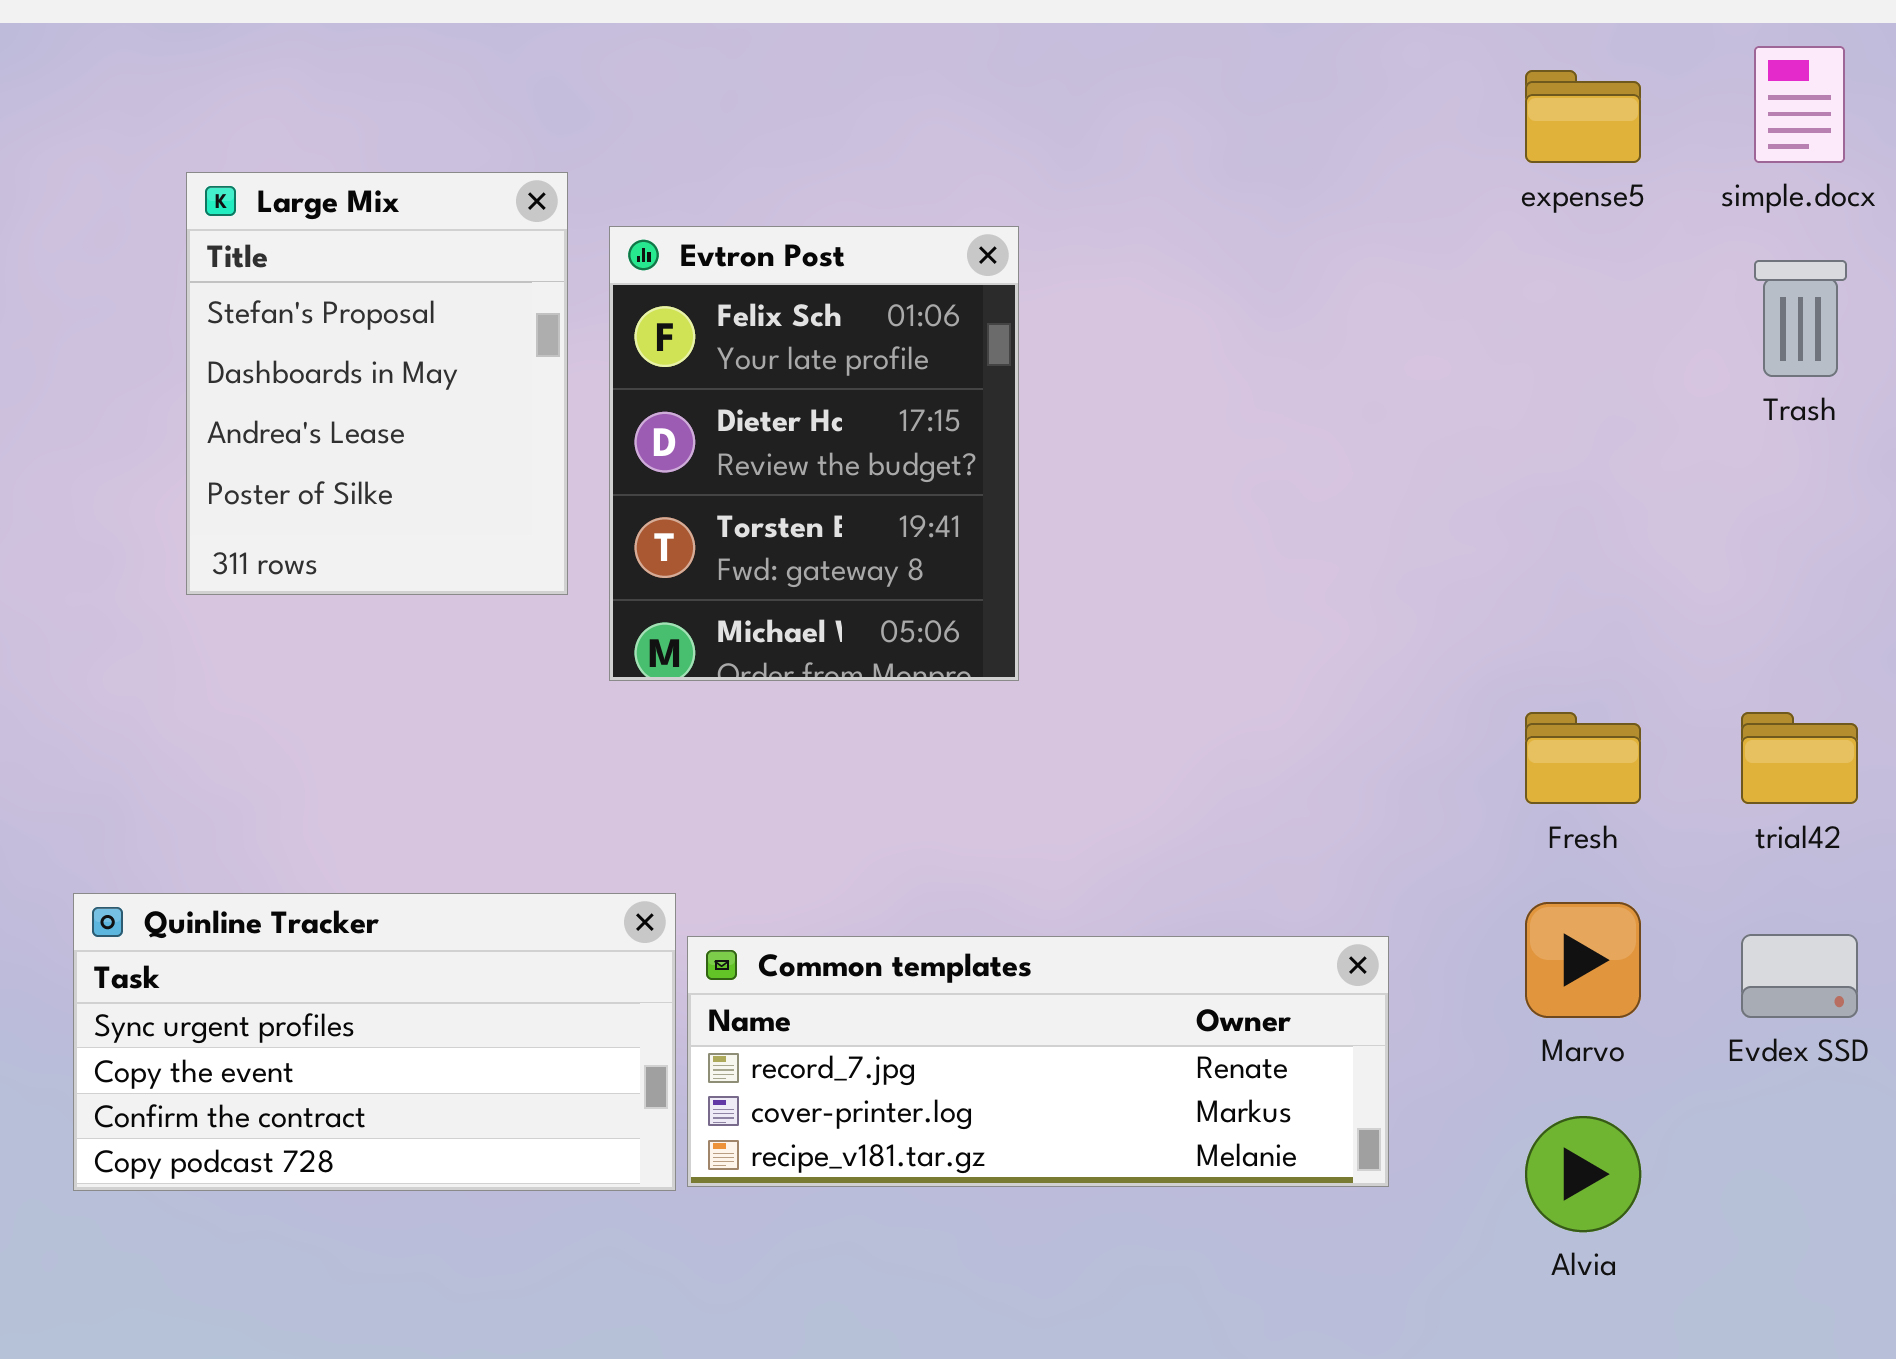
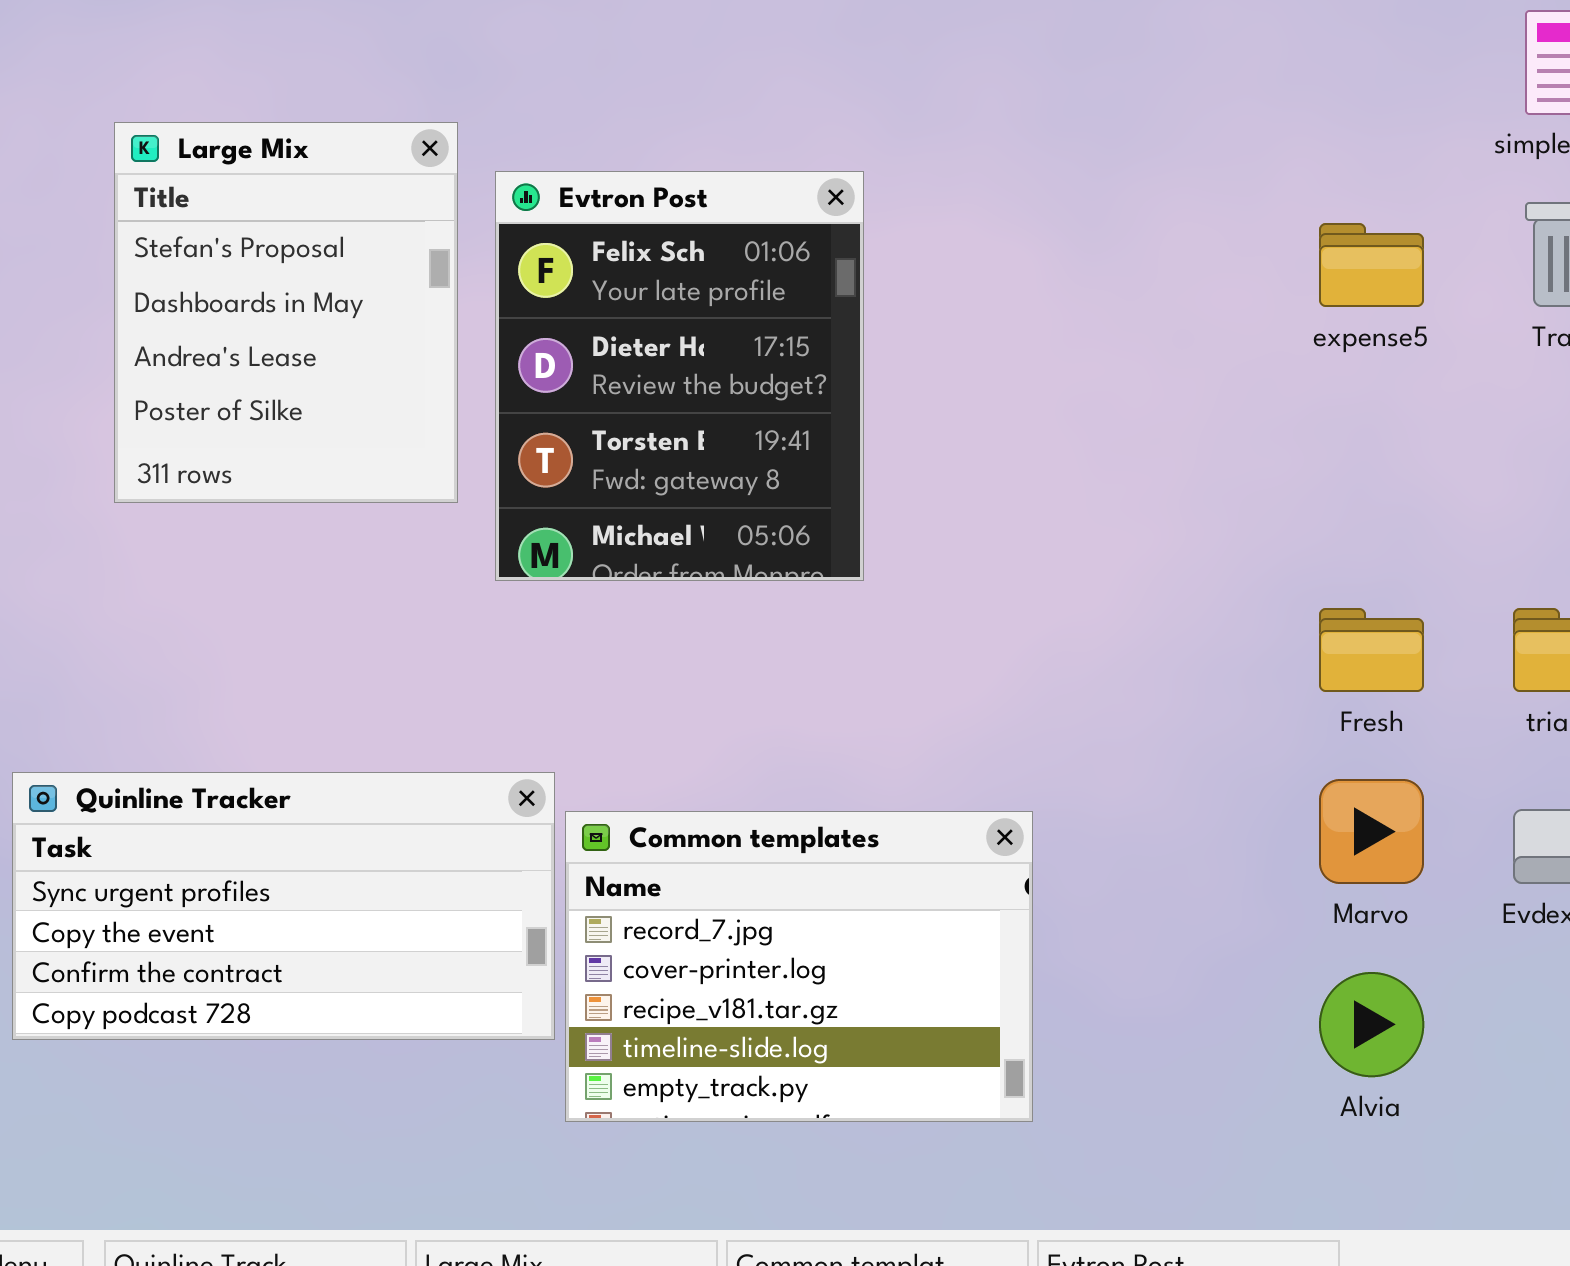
expense5: [1525,70,1641,163] -> [1319,223,1424,307], moved
Common templates: [687,936,1389,1187] -> [565,811,1033,1122], resized

